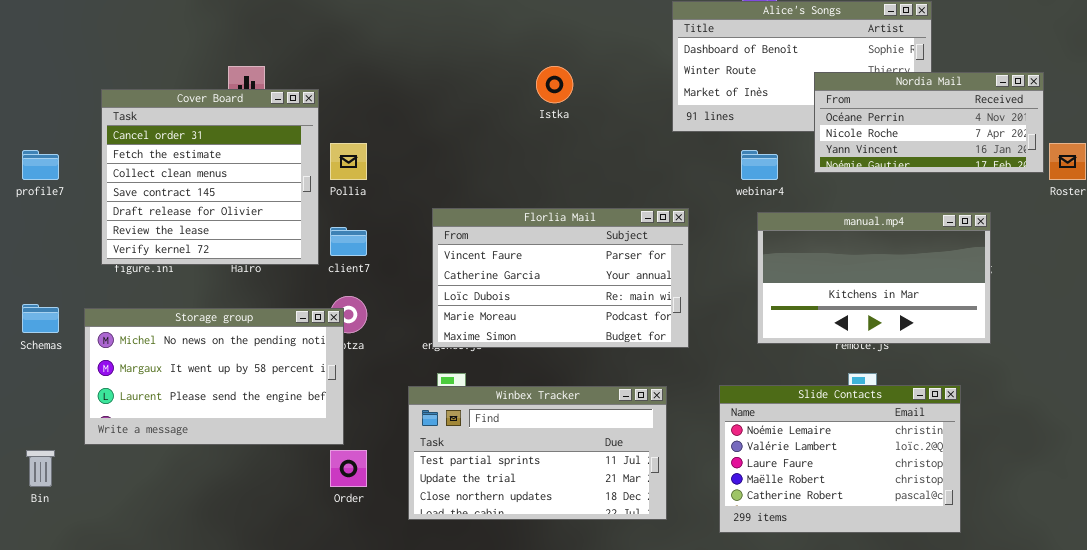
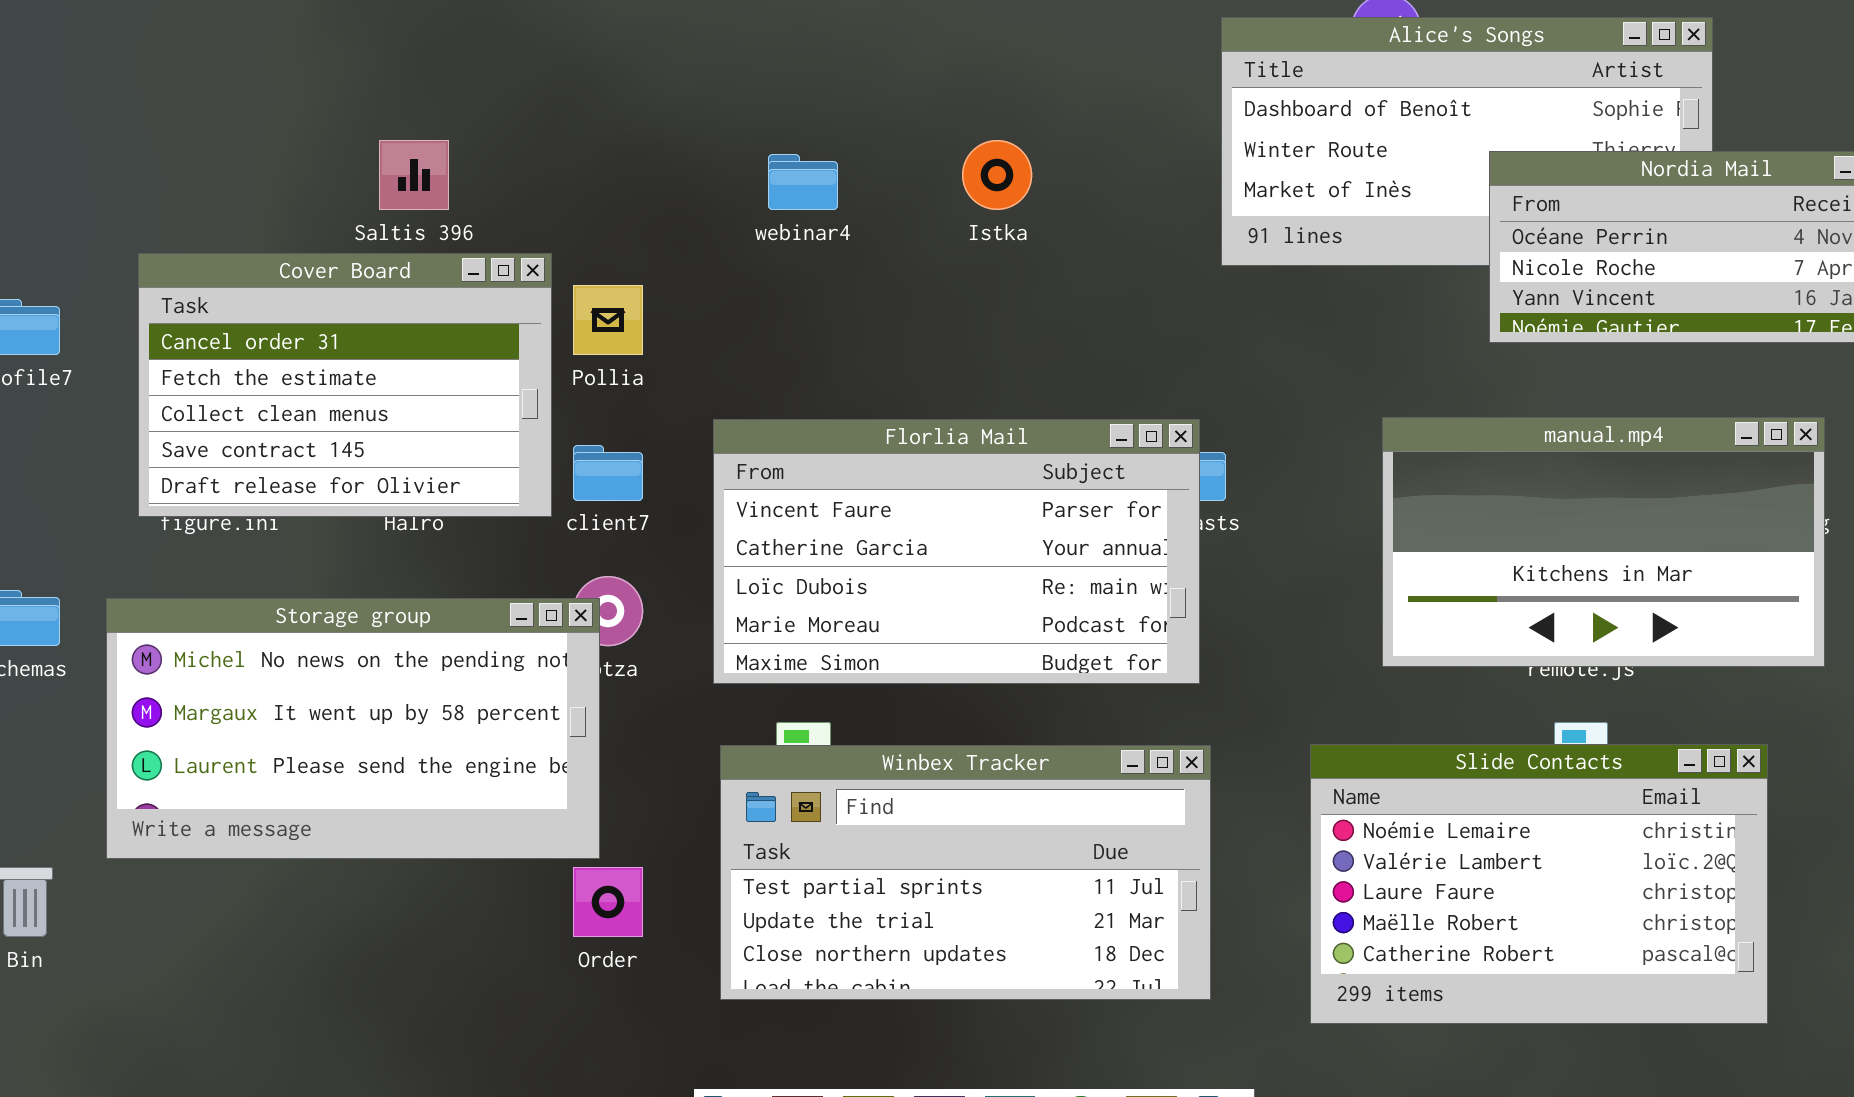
Cover Board: [101,89,319,265] -> [138,253,552,517], resized
webinar4: [741,150,778,180] -> [768,154,838,210], moved
Florlia Mail: [432,208,689,348] -> [713,419,1200,684], moved

